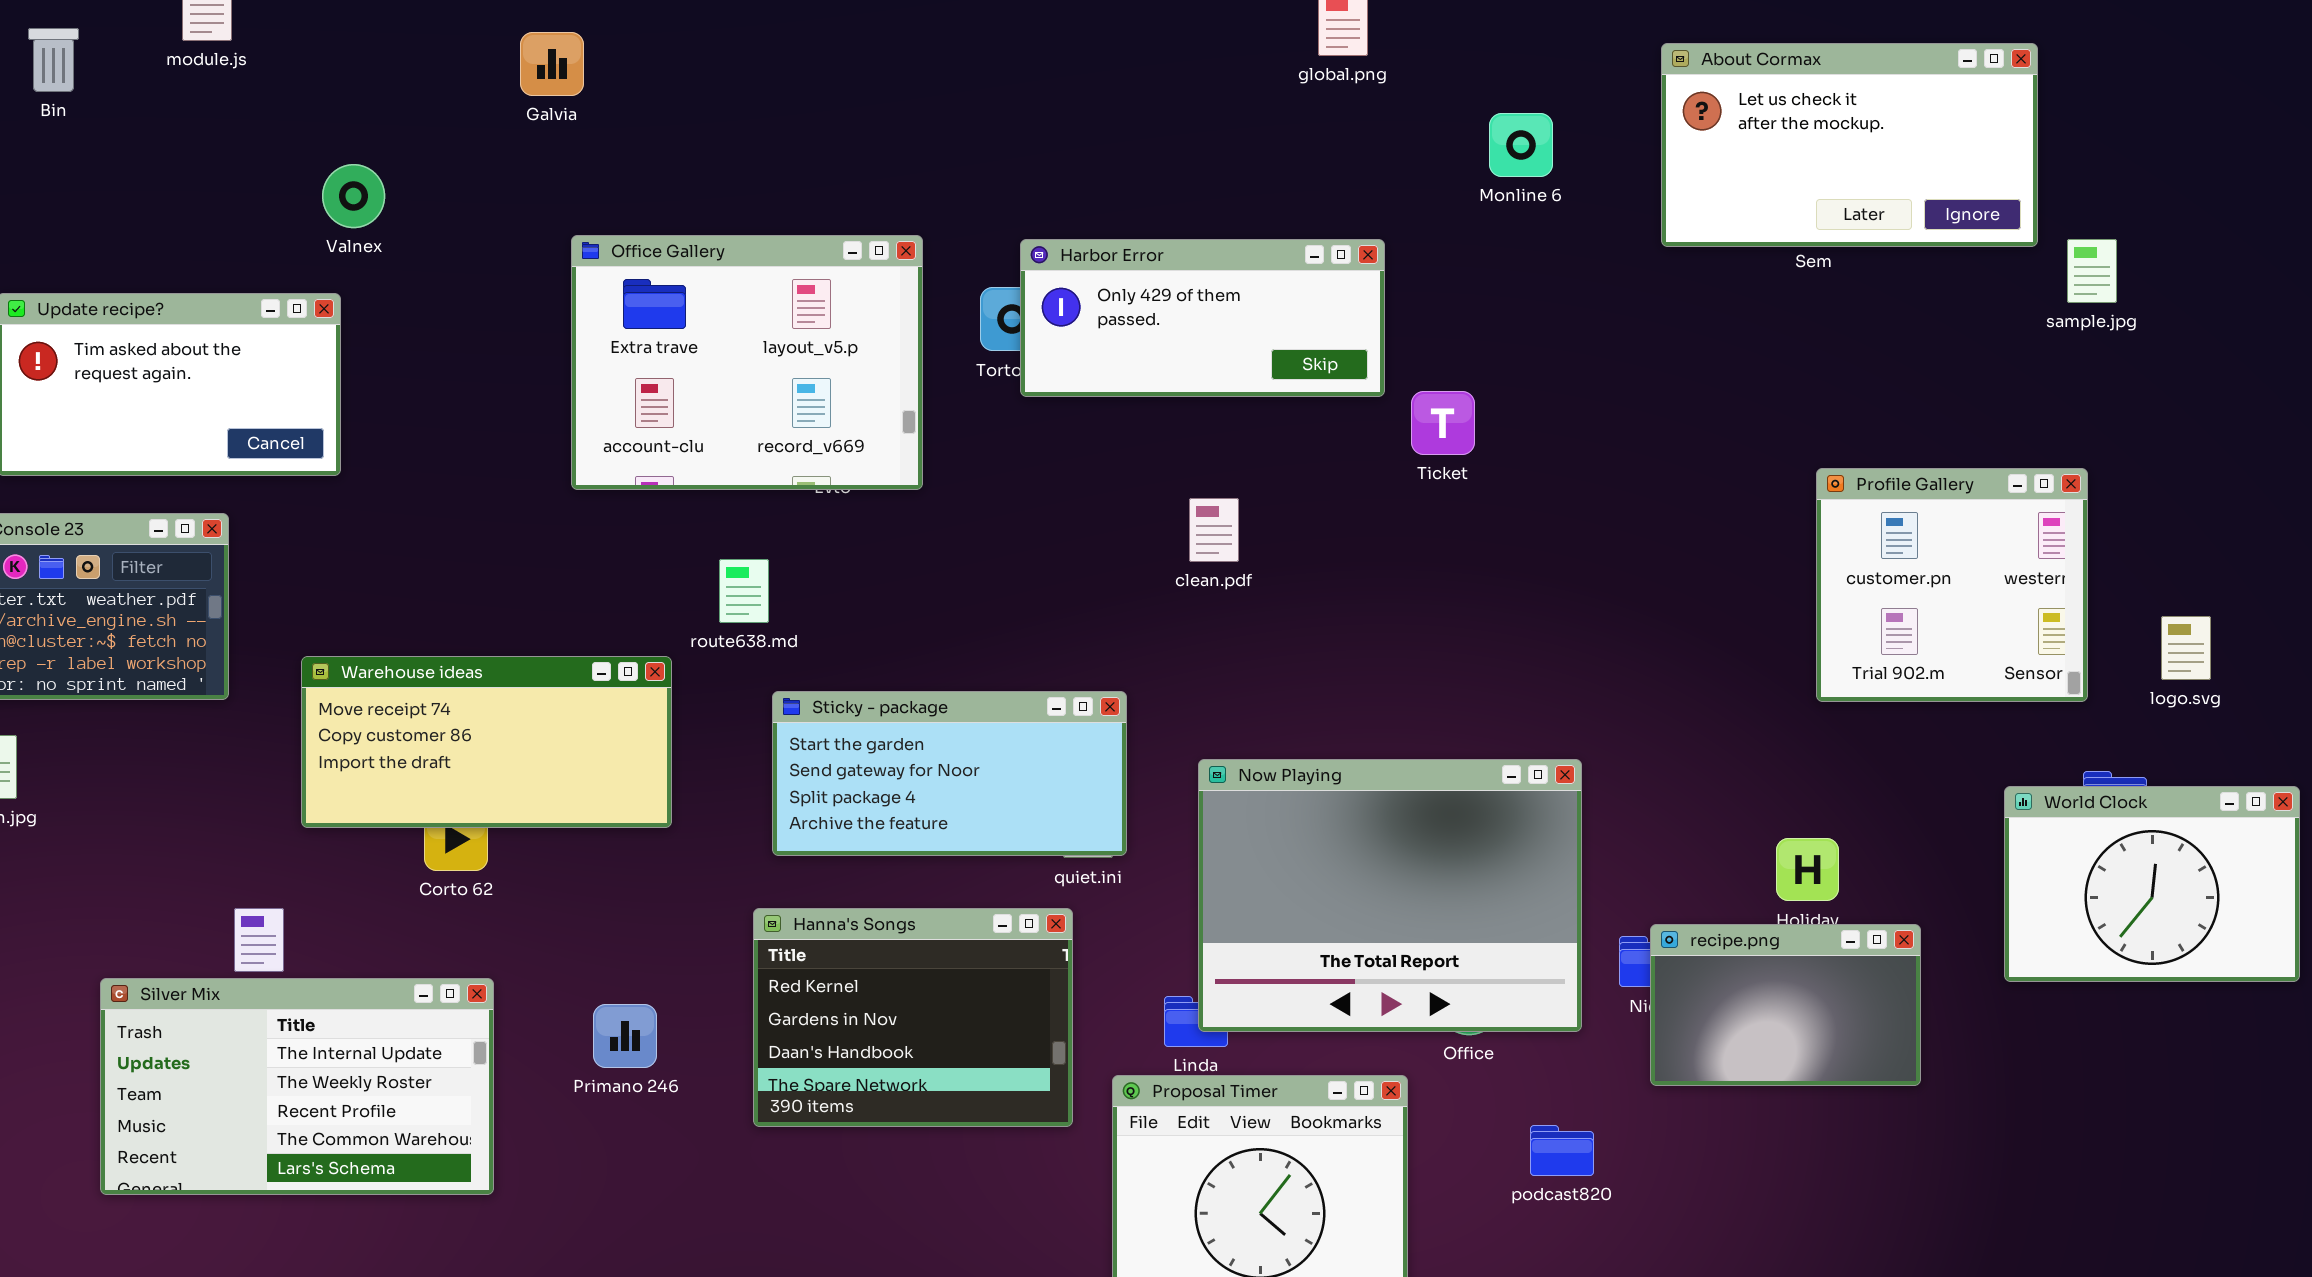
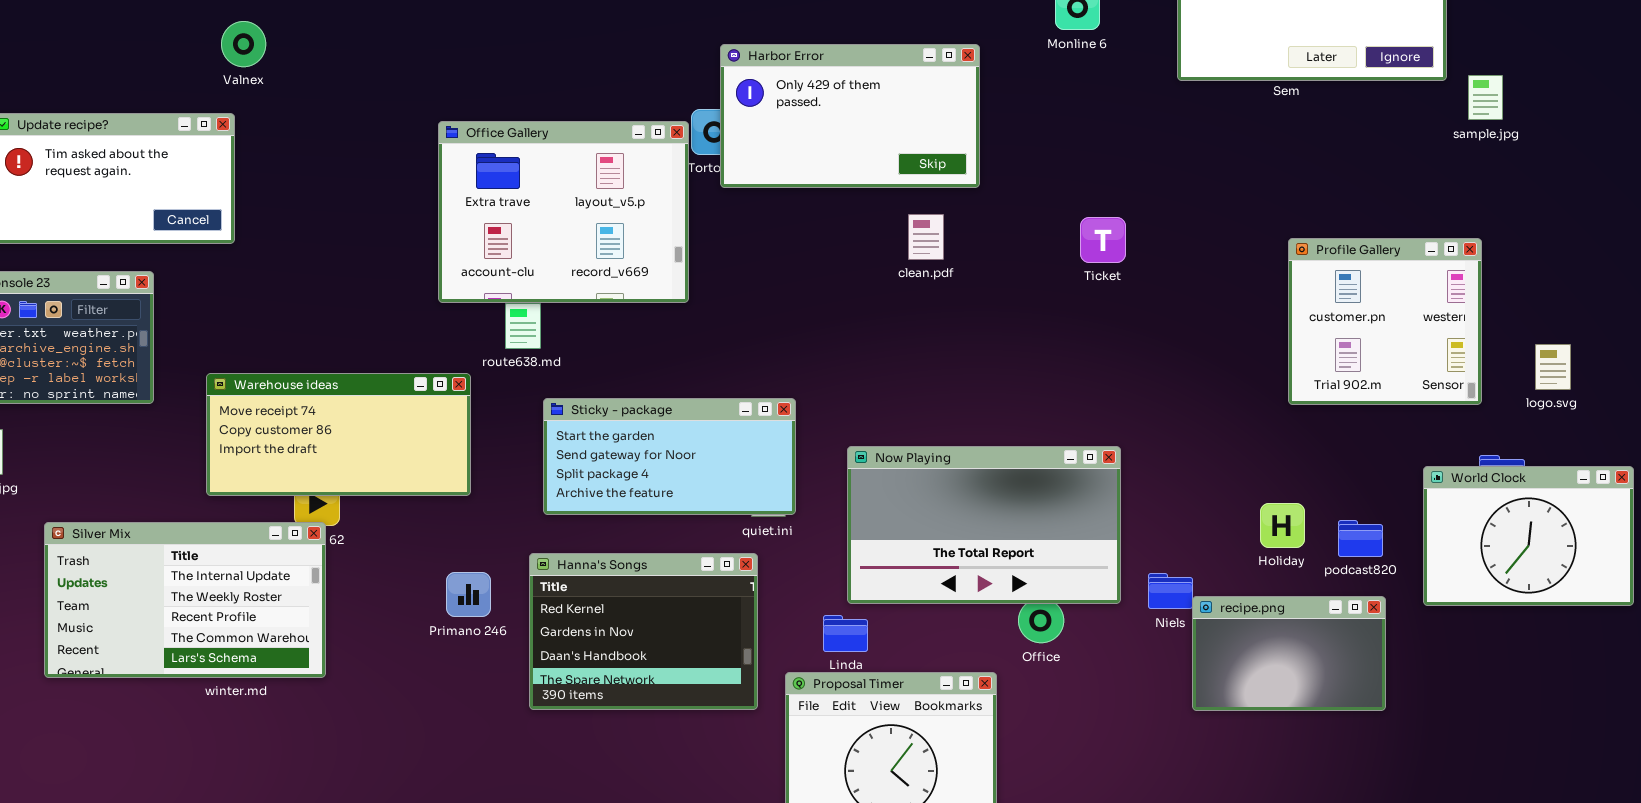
Office Gallery: [571,235,923,490] -> [438,121,689,303], moved
Harbor Error: [1020,239,1385,397] -> [720,44,980,188], resized
Ticket: [1411,391,1475,455] -> [1080,217,1126,263], moved
clean.pdf: [1189,498,1239,562] -> [908,214,944,260], moved
Now Playing: [1198,759,1582,1032] -> [847,446,1121,604], resized
recipe.png: [1650,924,1921,1086] -> [1192,596,1386,711], moved
Silver Mix: [100,978,494,1195] -> [44,522,326,678], moved
Primano 246: [593,1004,657,1068] -> [446,572,491,617], moved
podcast820: [1530,1125,1594,1176] -> [1338,520,1383,557], moved

